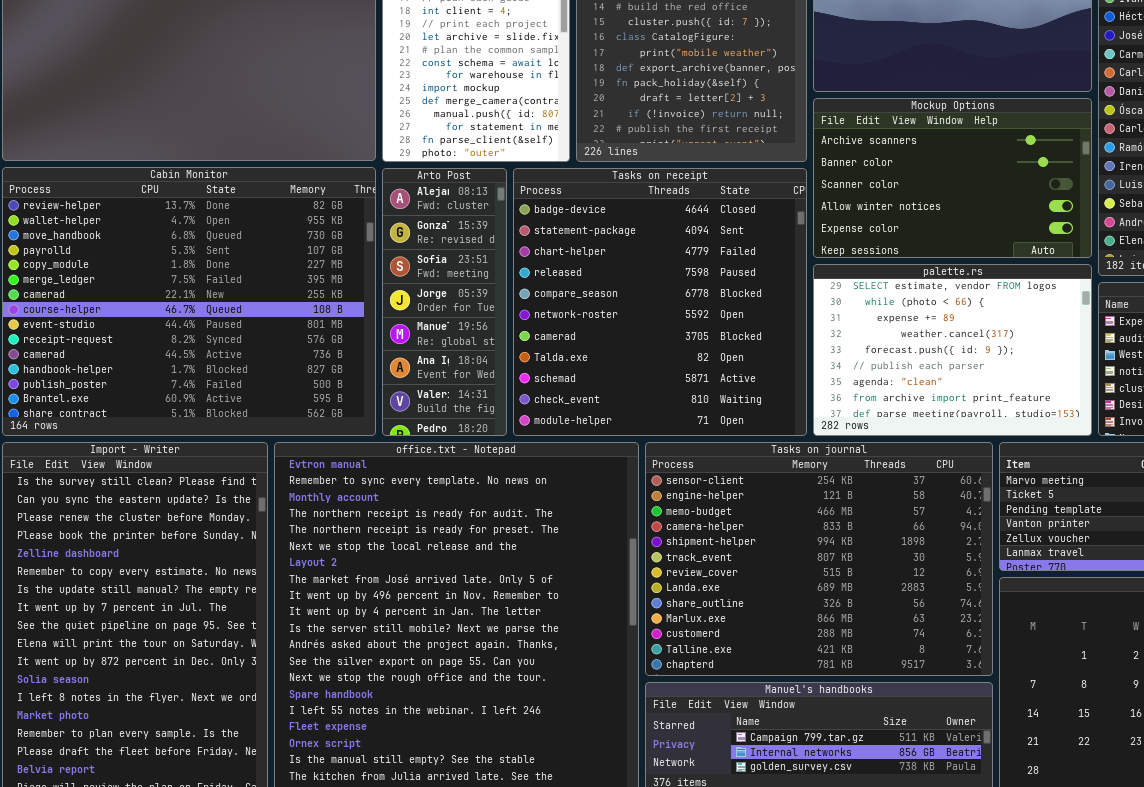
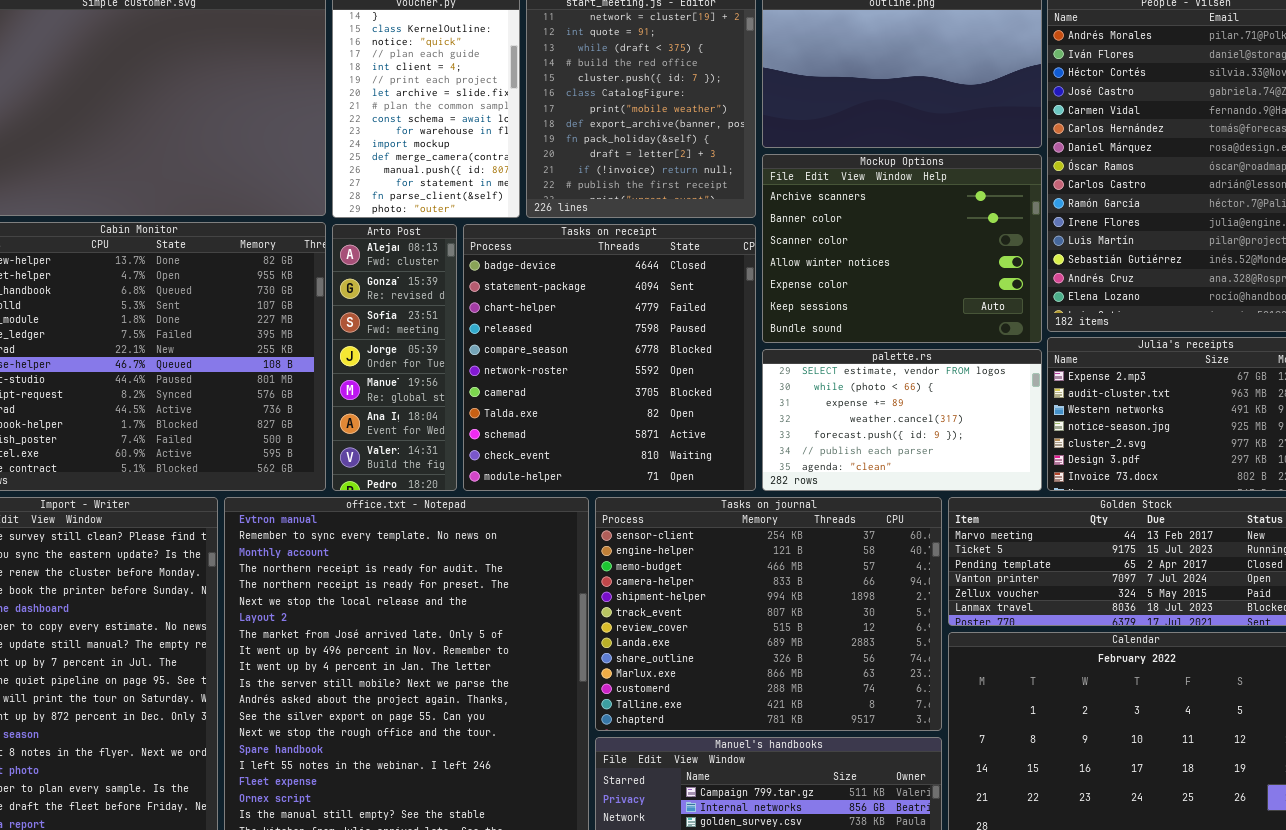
Mockup Options: [813,98,1092,258] -> [762,154,1042,343], resized
palette.rs: [813,264,1092,436] -> [762,349,1042,491], resized

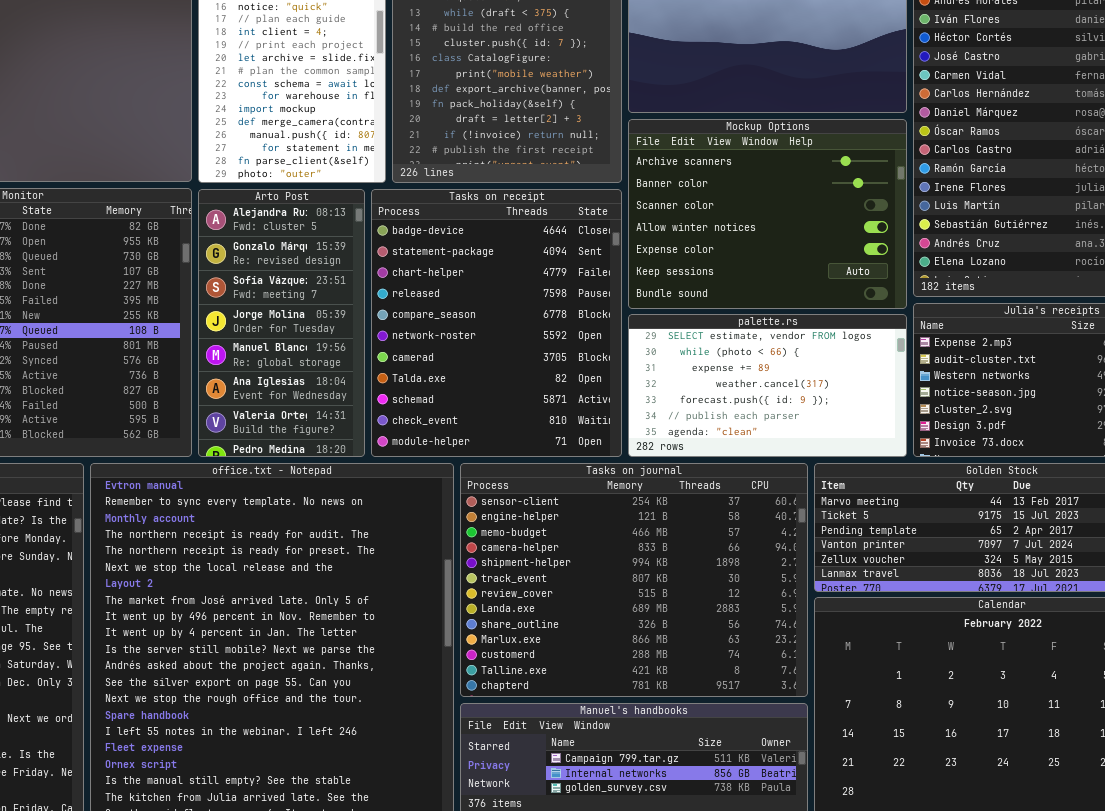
Arto Post: [332,224,457,491] -> [198,189,365,457], resized
Tasks on receipt: [463,224,756,491] -> [371,189,622,457], resized

